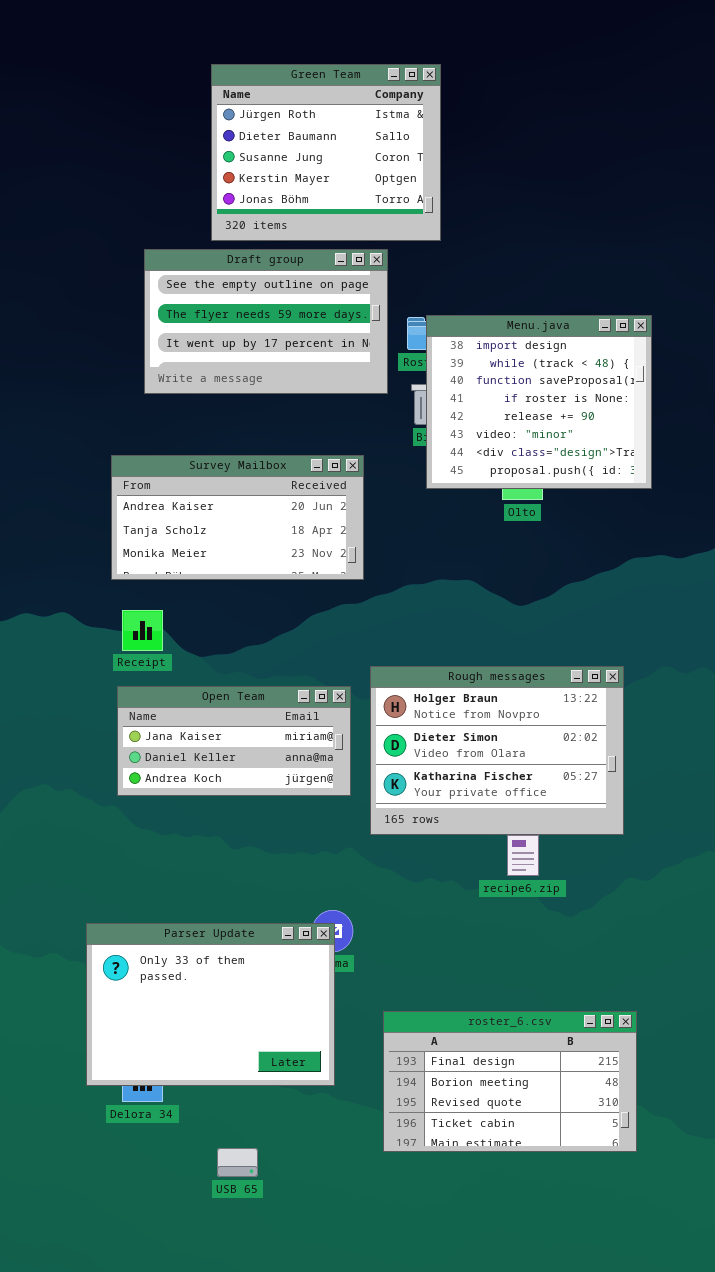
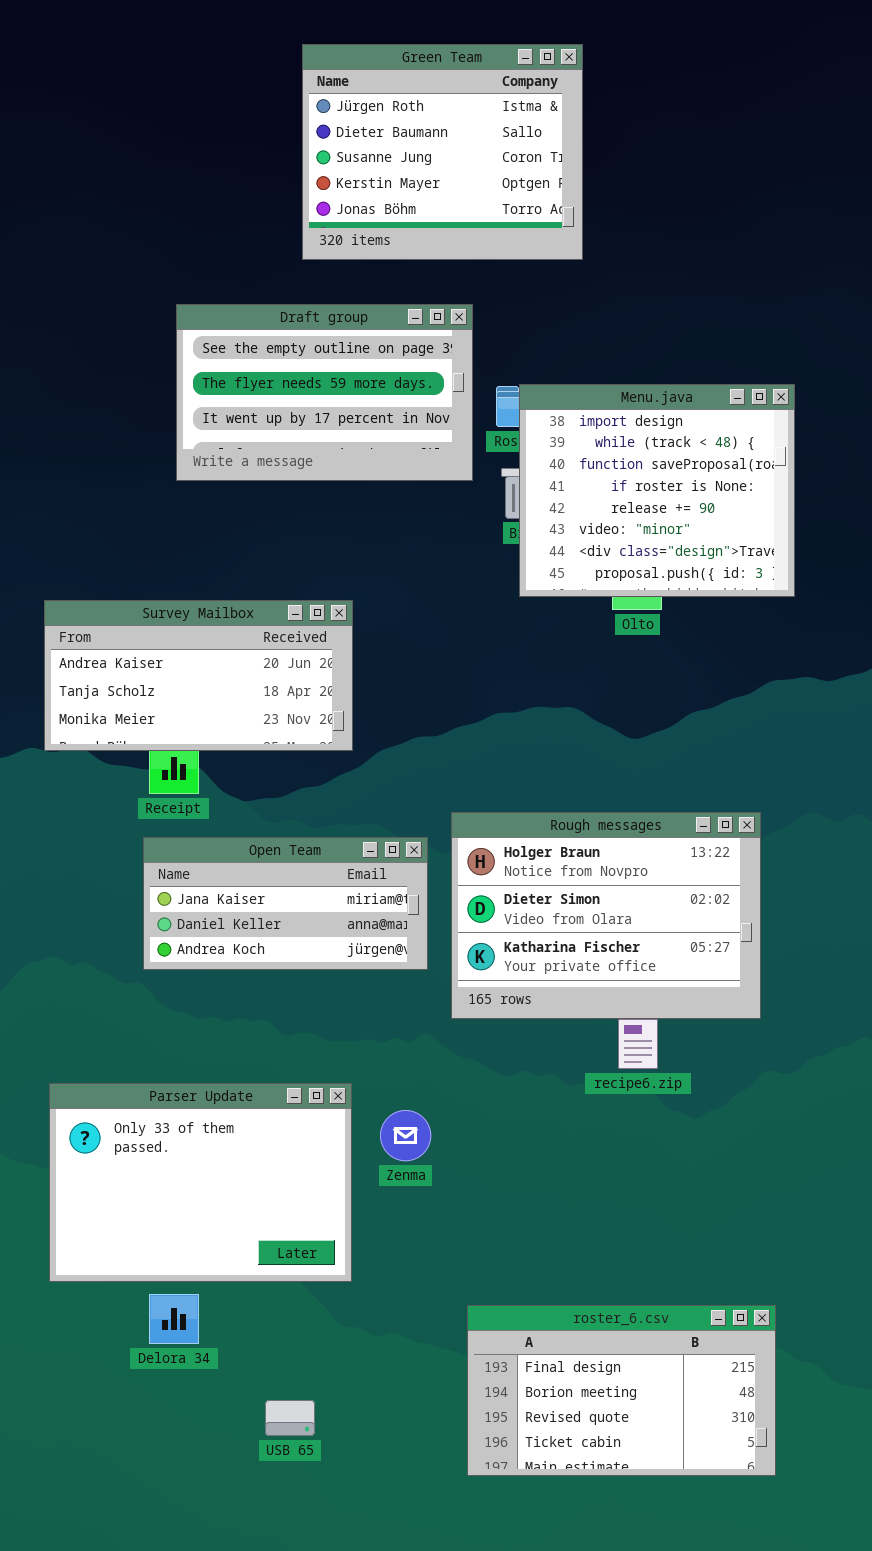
Green Team: [211,64,441,241] -> [302,44,583,260], moved
Survey Mailbox: [111,455,364,580] -> [44,600,353,751], moved
Parser Update: [86,923,335,1086] -> [49,1083,352,1282], moved
roster_6.csv: [383,1011,637,1152] -> [467,1305,776,1476], moved

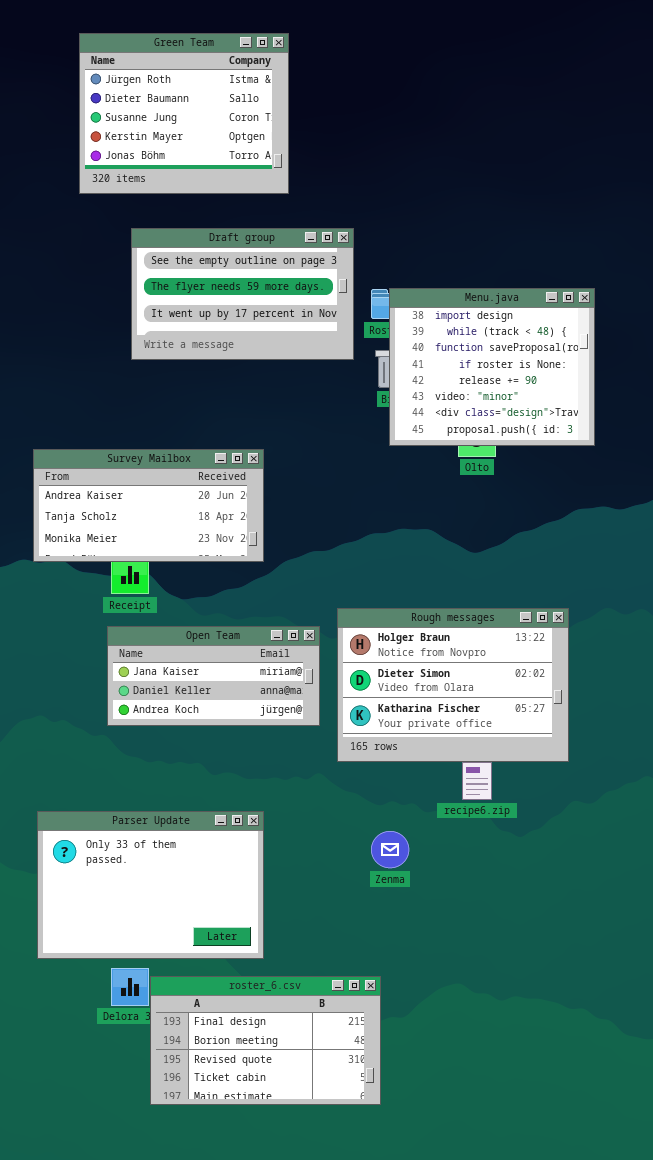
Green Team: [302,44,583,260] -> [79,33,289,194], moved
Zenma: [380,1110,431,1161] -> [371,831,409,868], moved
roster_6.csv: [467,1305,776,1476] -> [150,976,381,1105], moved

